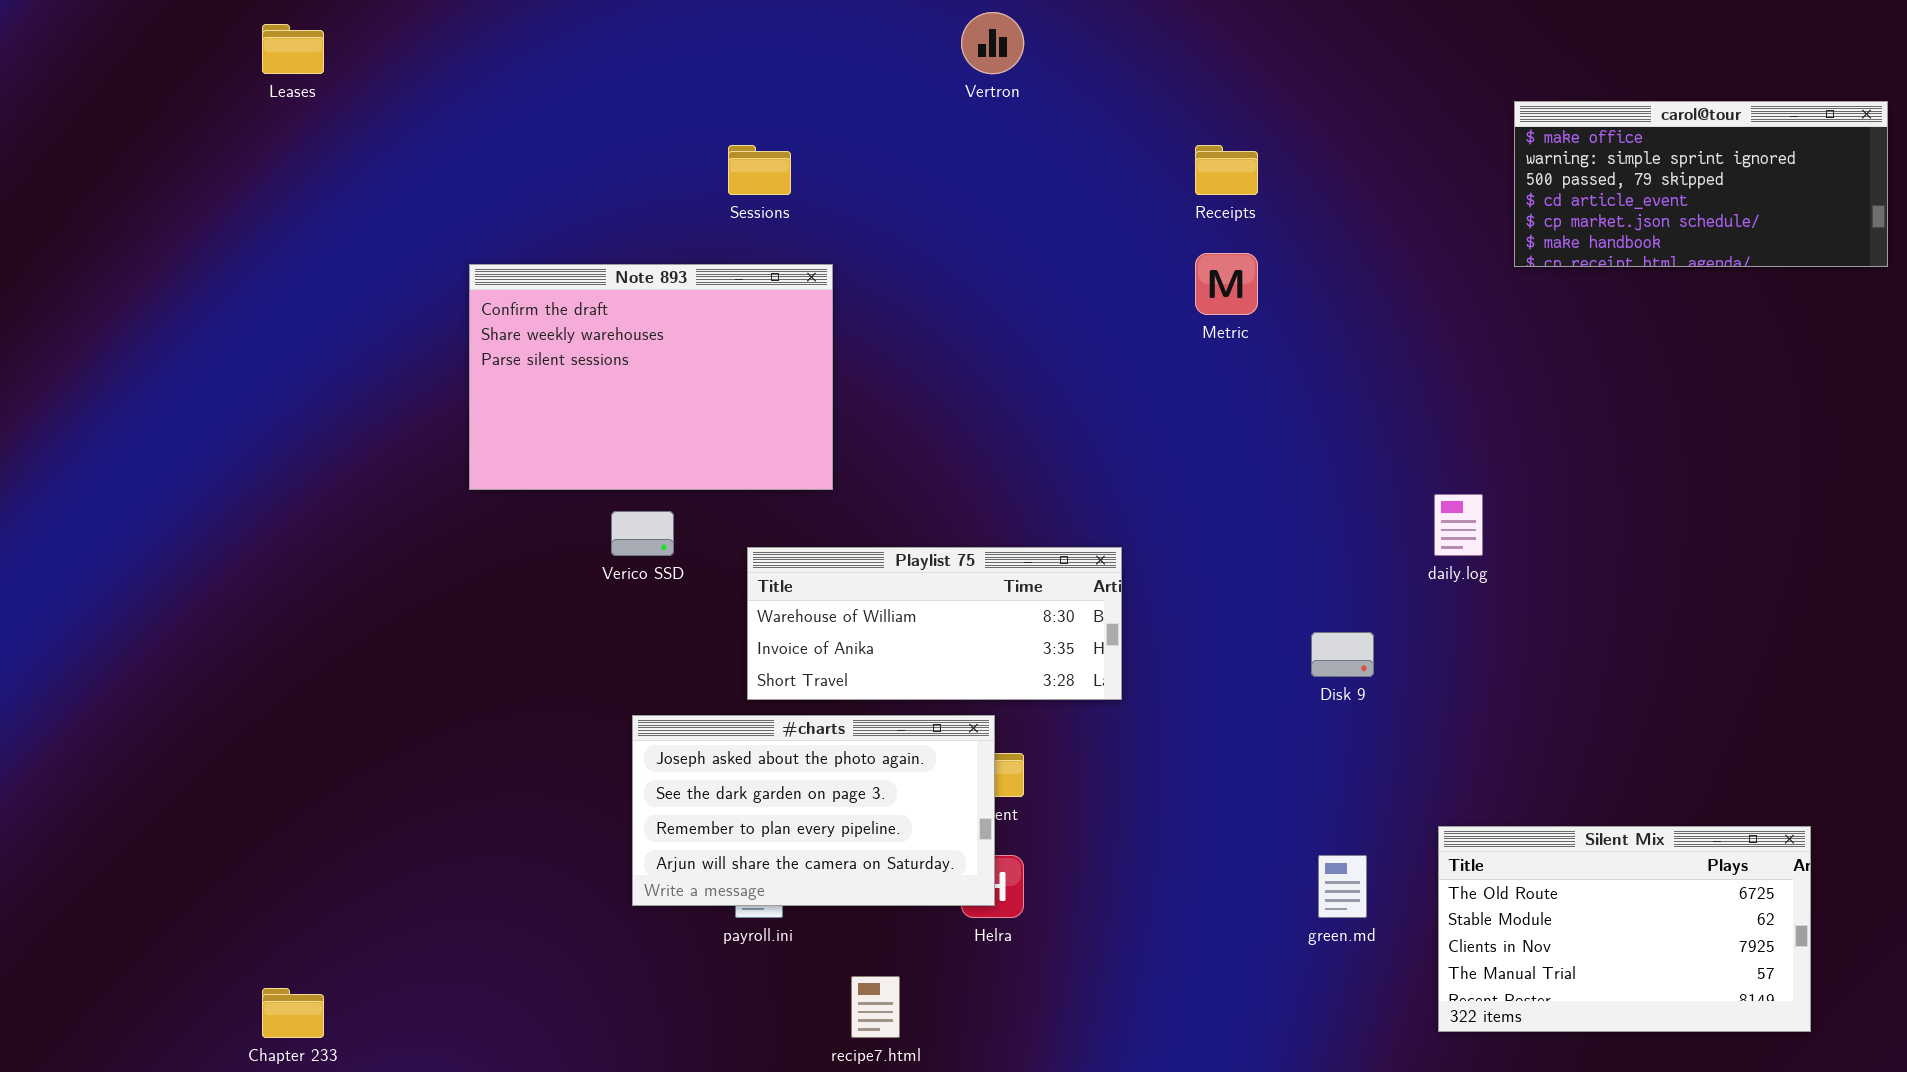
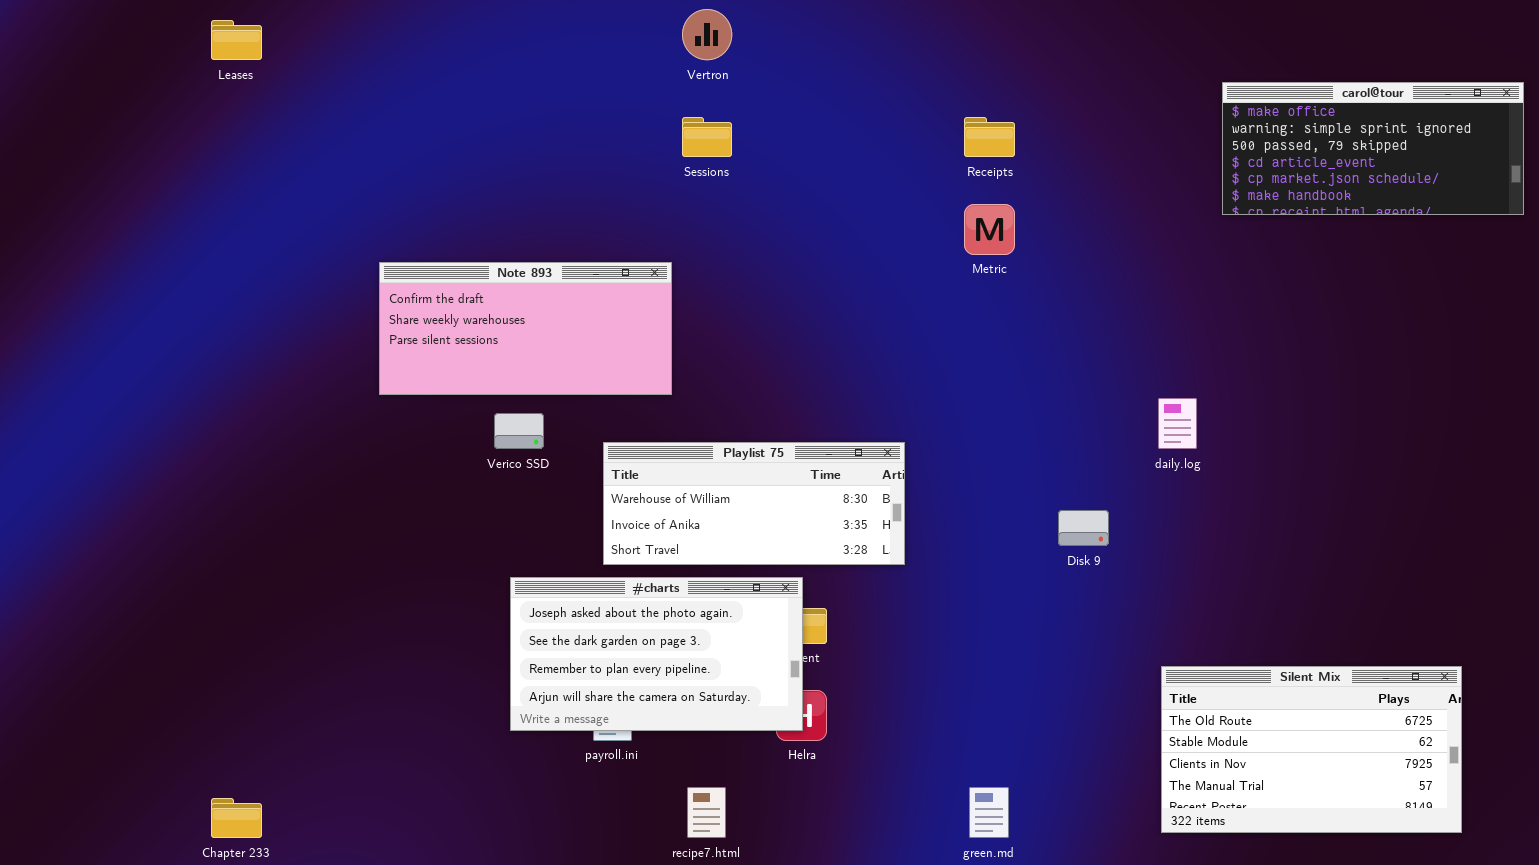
Vertron: [961,12,1024,74] -> [682,9,732,60], moved
Sessions: [728,145,791,195] -> [682,117,732,157], moved
Note 893: [469,264,833,490] -> [379,262,672,395], resized
green.md: [1318,855,1367,918] -> [969,787,1009,838], moved

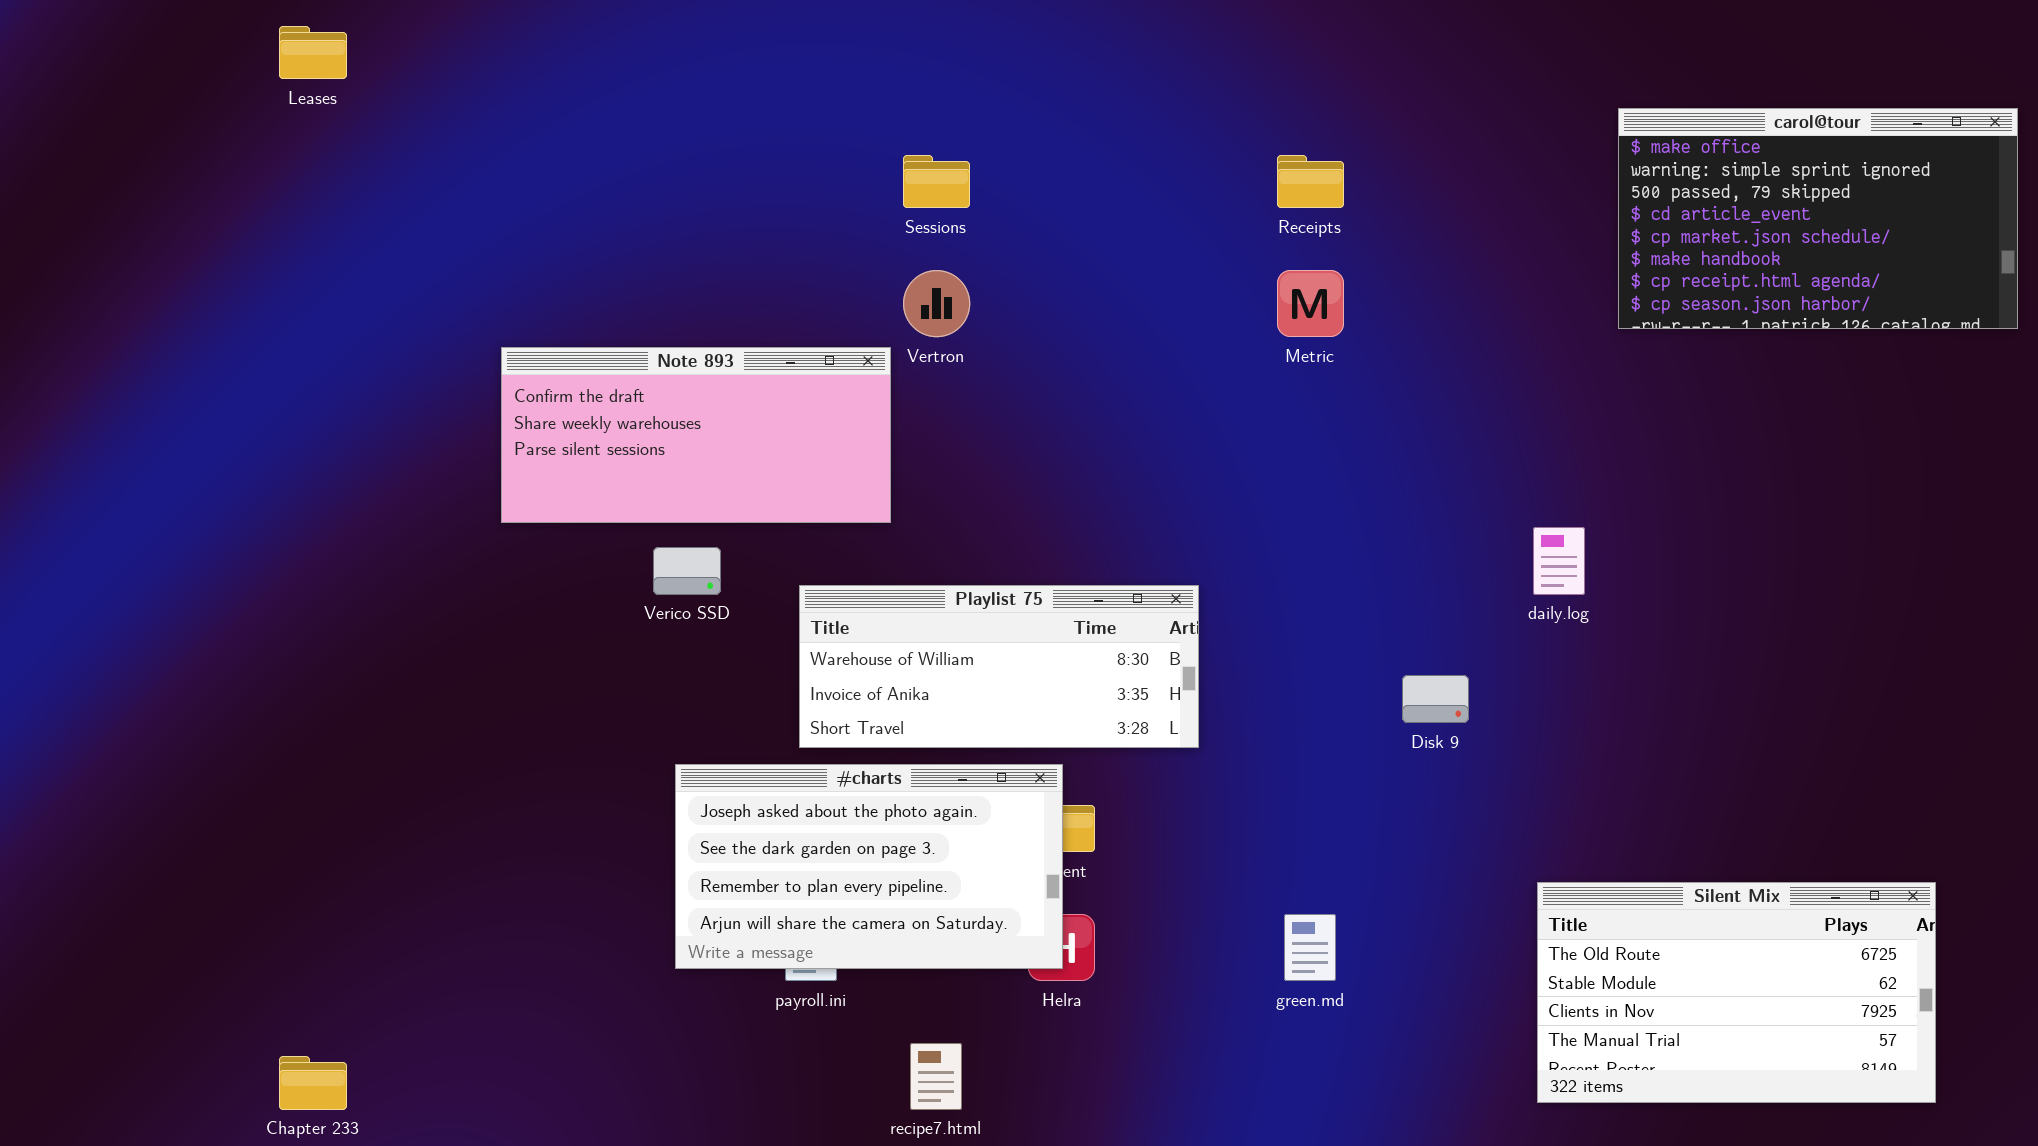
Vertron: [682,9,732,60] -> [903,270,970,337], moved
carol@tour: [1222,82,1524,215] -> [1618,108,2018,329], resized
green.md: [969,787,1009,838] -> [1284,914,1336,981], moved

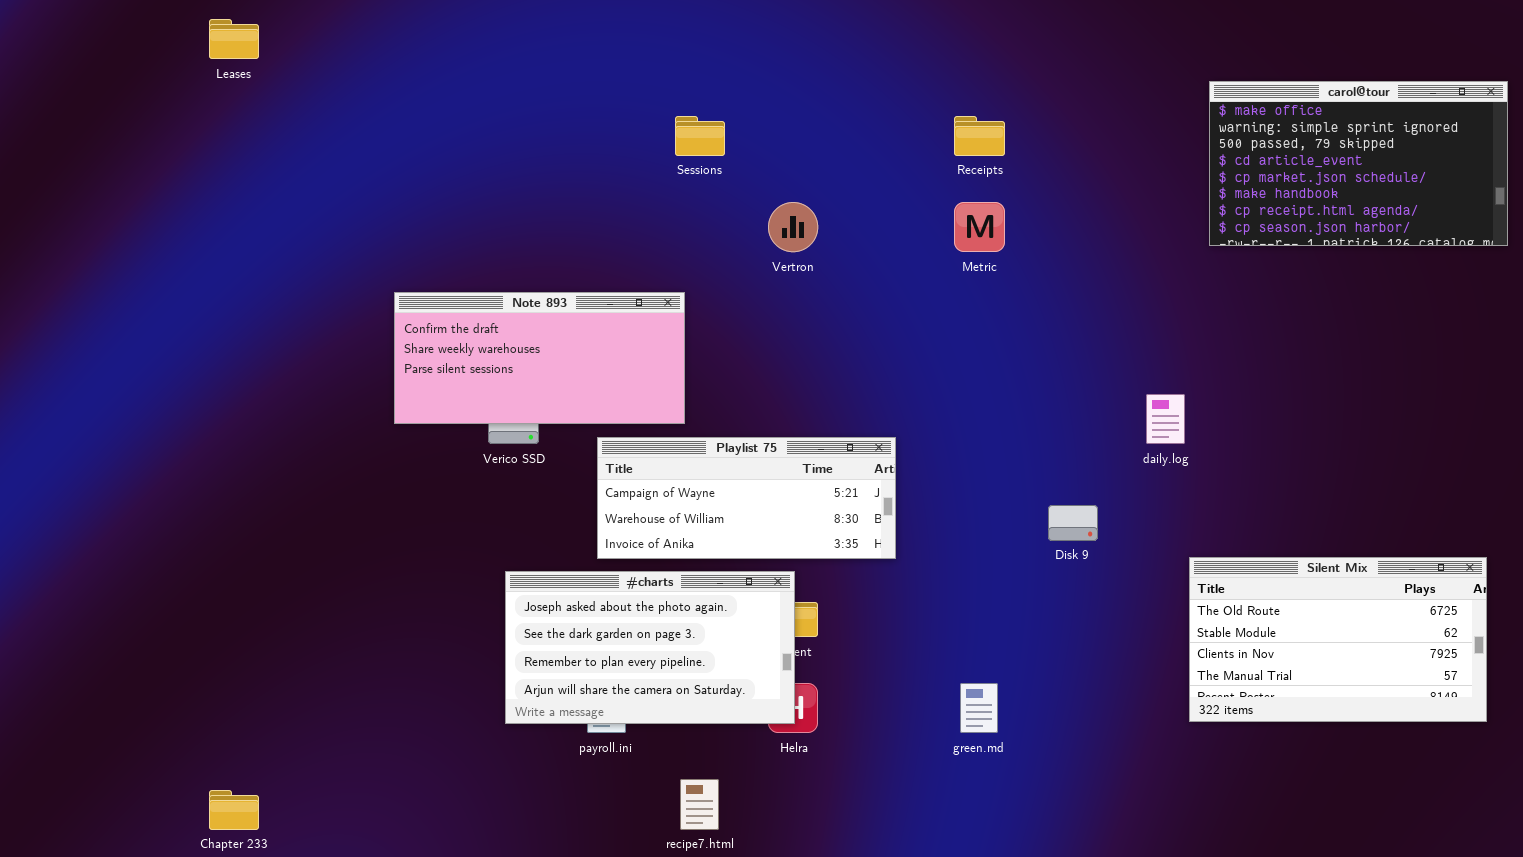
Vertron: [903,270,970,337] -> [768,202,818,252], moved
Note 893: [501,347,891,523] -> [394,292,685,424], moved
Playlist 75: [799,585,1199,748] -> [597,437,896,559], scrolled up 1 row
Silent Mix: [1537,882,1936,1103] -> [1189,557,1487,722], moved

